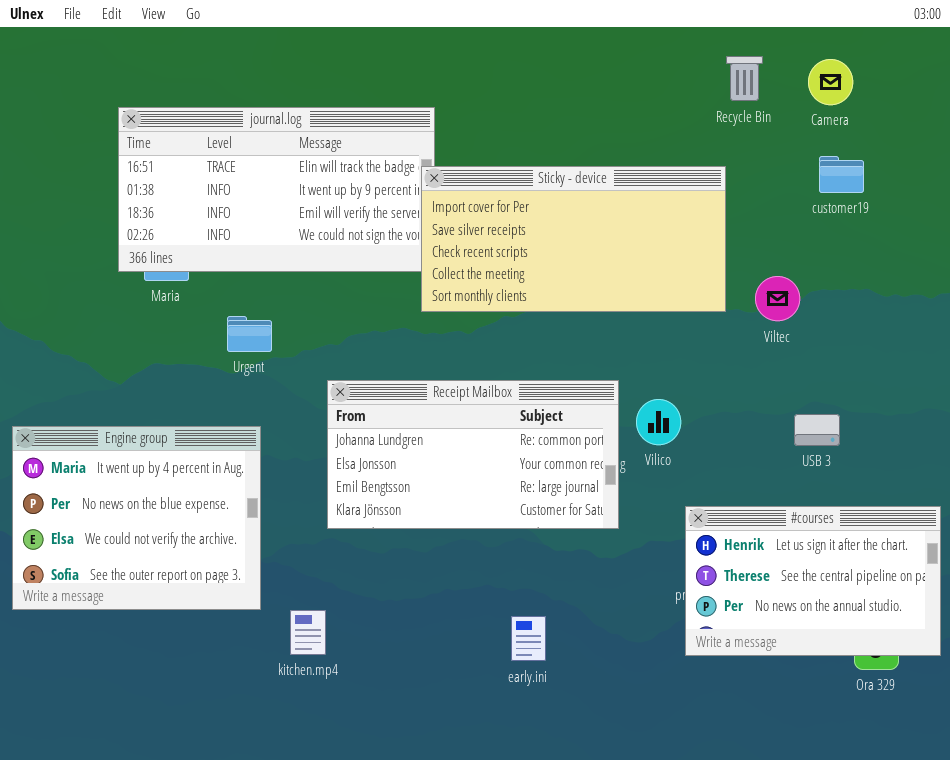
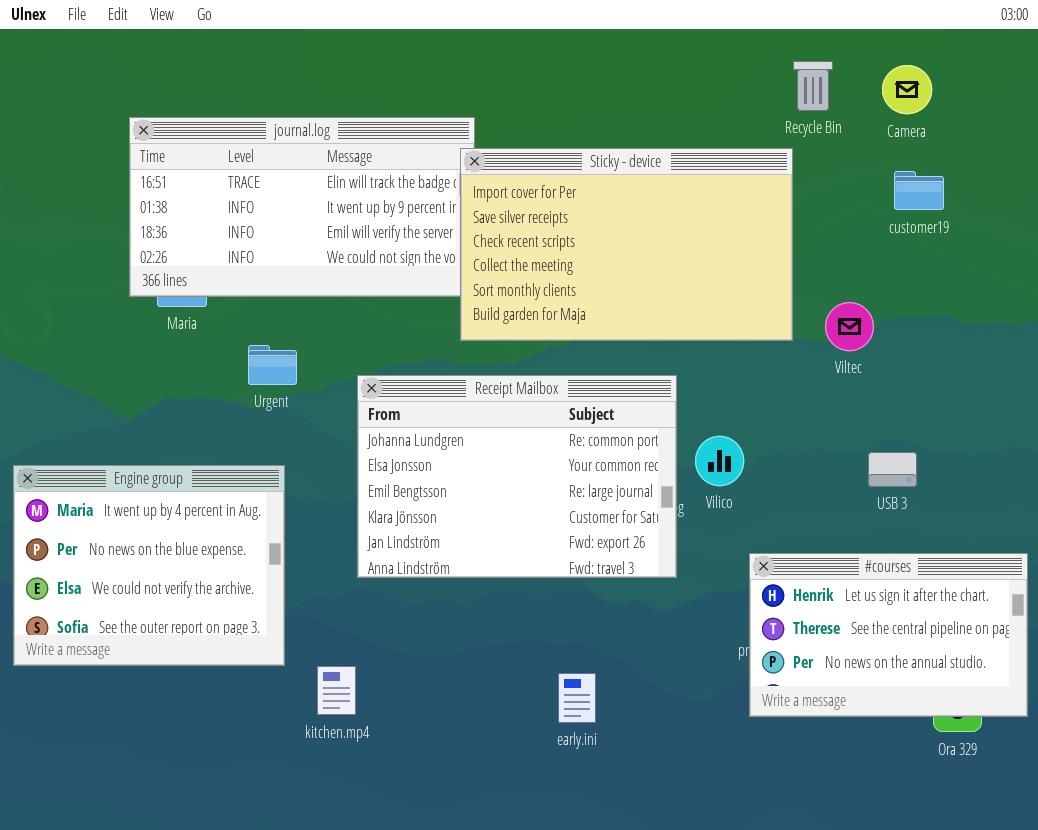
Sticky - device: [421,166,726,312] -> [460,148,793,341], resized
Receipt Mailbox: [327,380,619,529] -> [357,375,677,578], resized

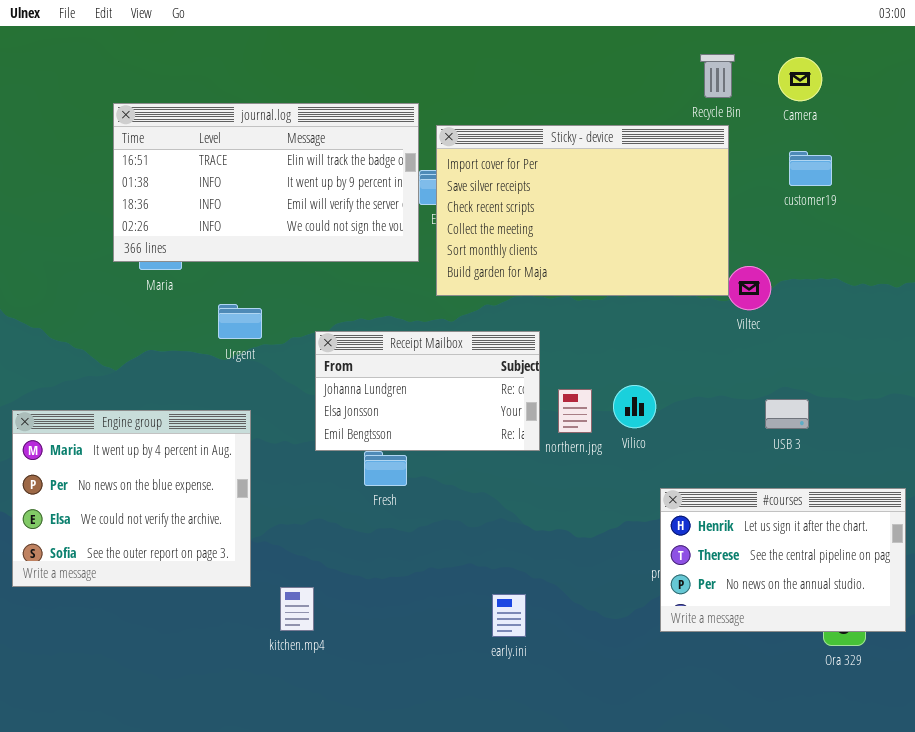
Sticky - device: [460,148,793,341] -> [436,125,729,296], moved
Receipt Mailbox: [357,375,677,578] -> [315,331,540,451], resized

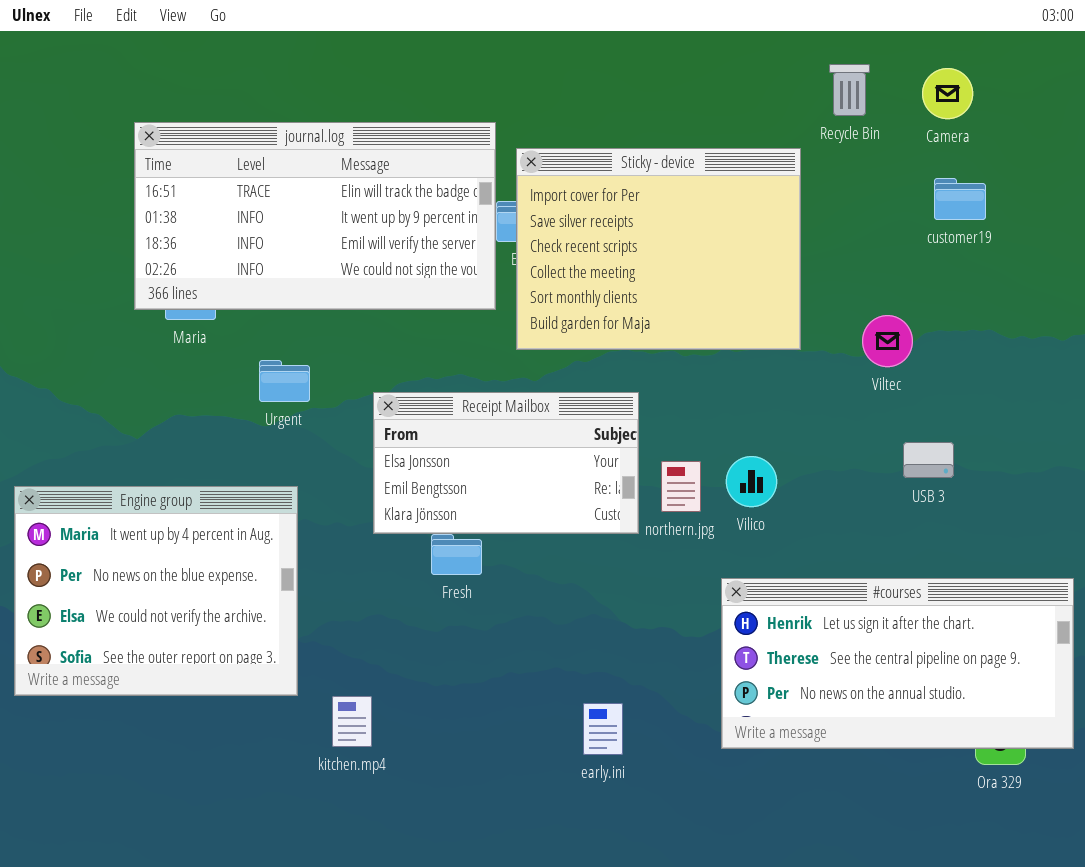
Sticky - device: [436,125,729,296] -> [516,148,801,350], resized
Receipt Mailbox: [315,331,540,451] -> [373,392,639,534], scrolled down 1 row
USB 3: [765,399,809,429] -> [903,442,954,478], moved
#courses: [660,488,906,632] -> [721,578,1074,749], resized

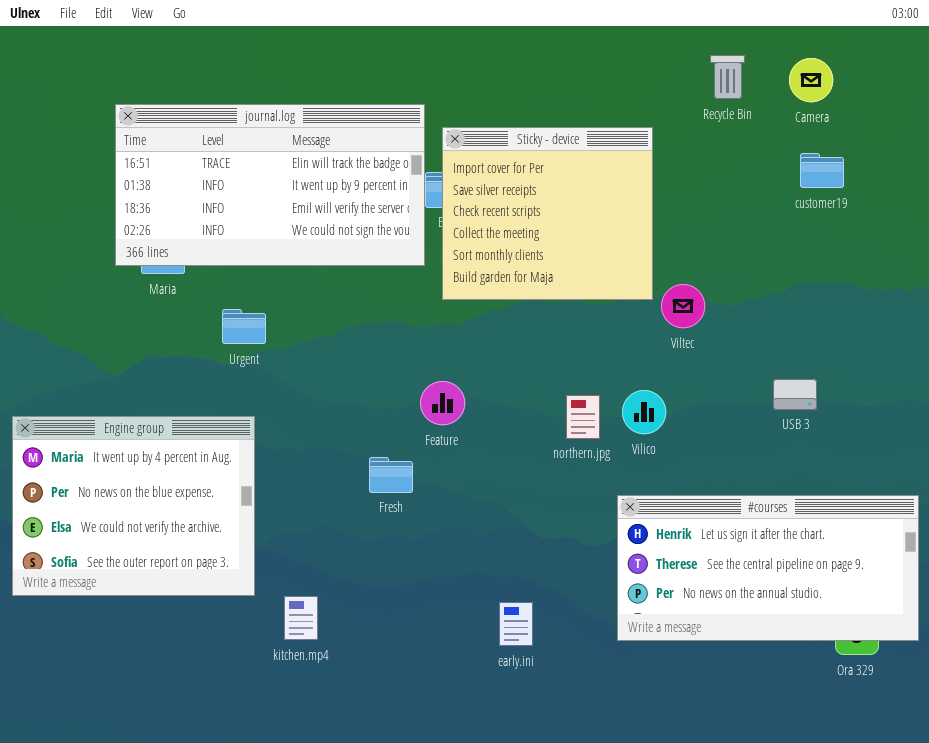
Sticky - device: [516,148,801,350] -> [442,127,653,300], resized
Viltec: [862,315,913,367] -> [661,284,705,328], moved
Receipt Mailbox: [373,392,639,534] -> none, closed

